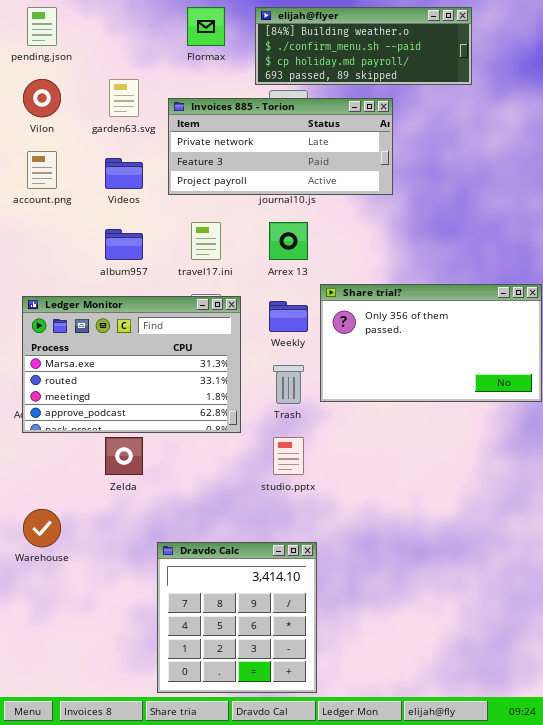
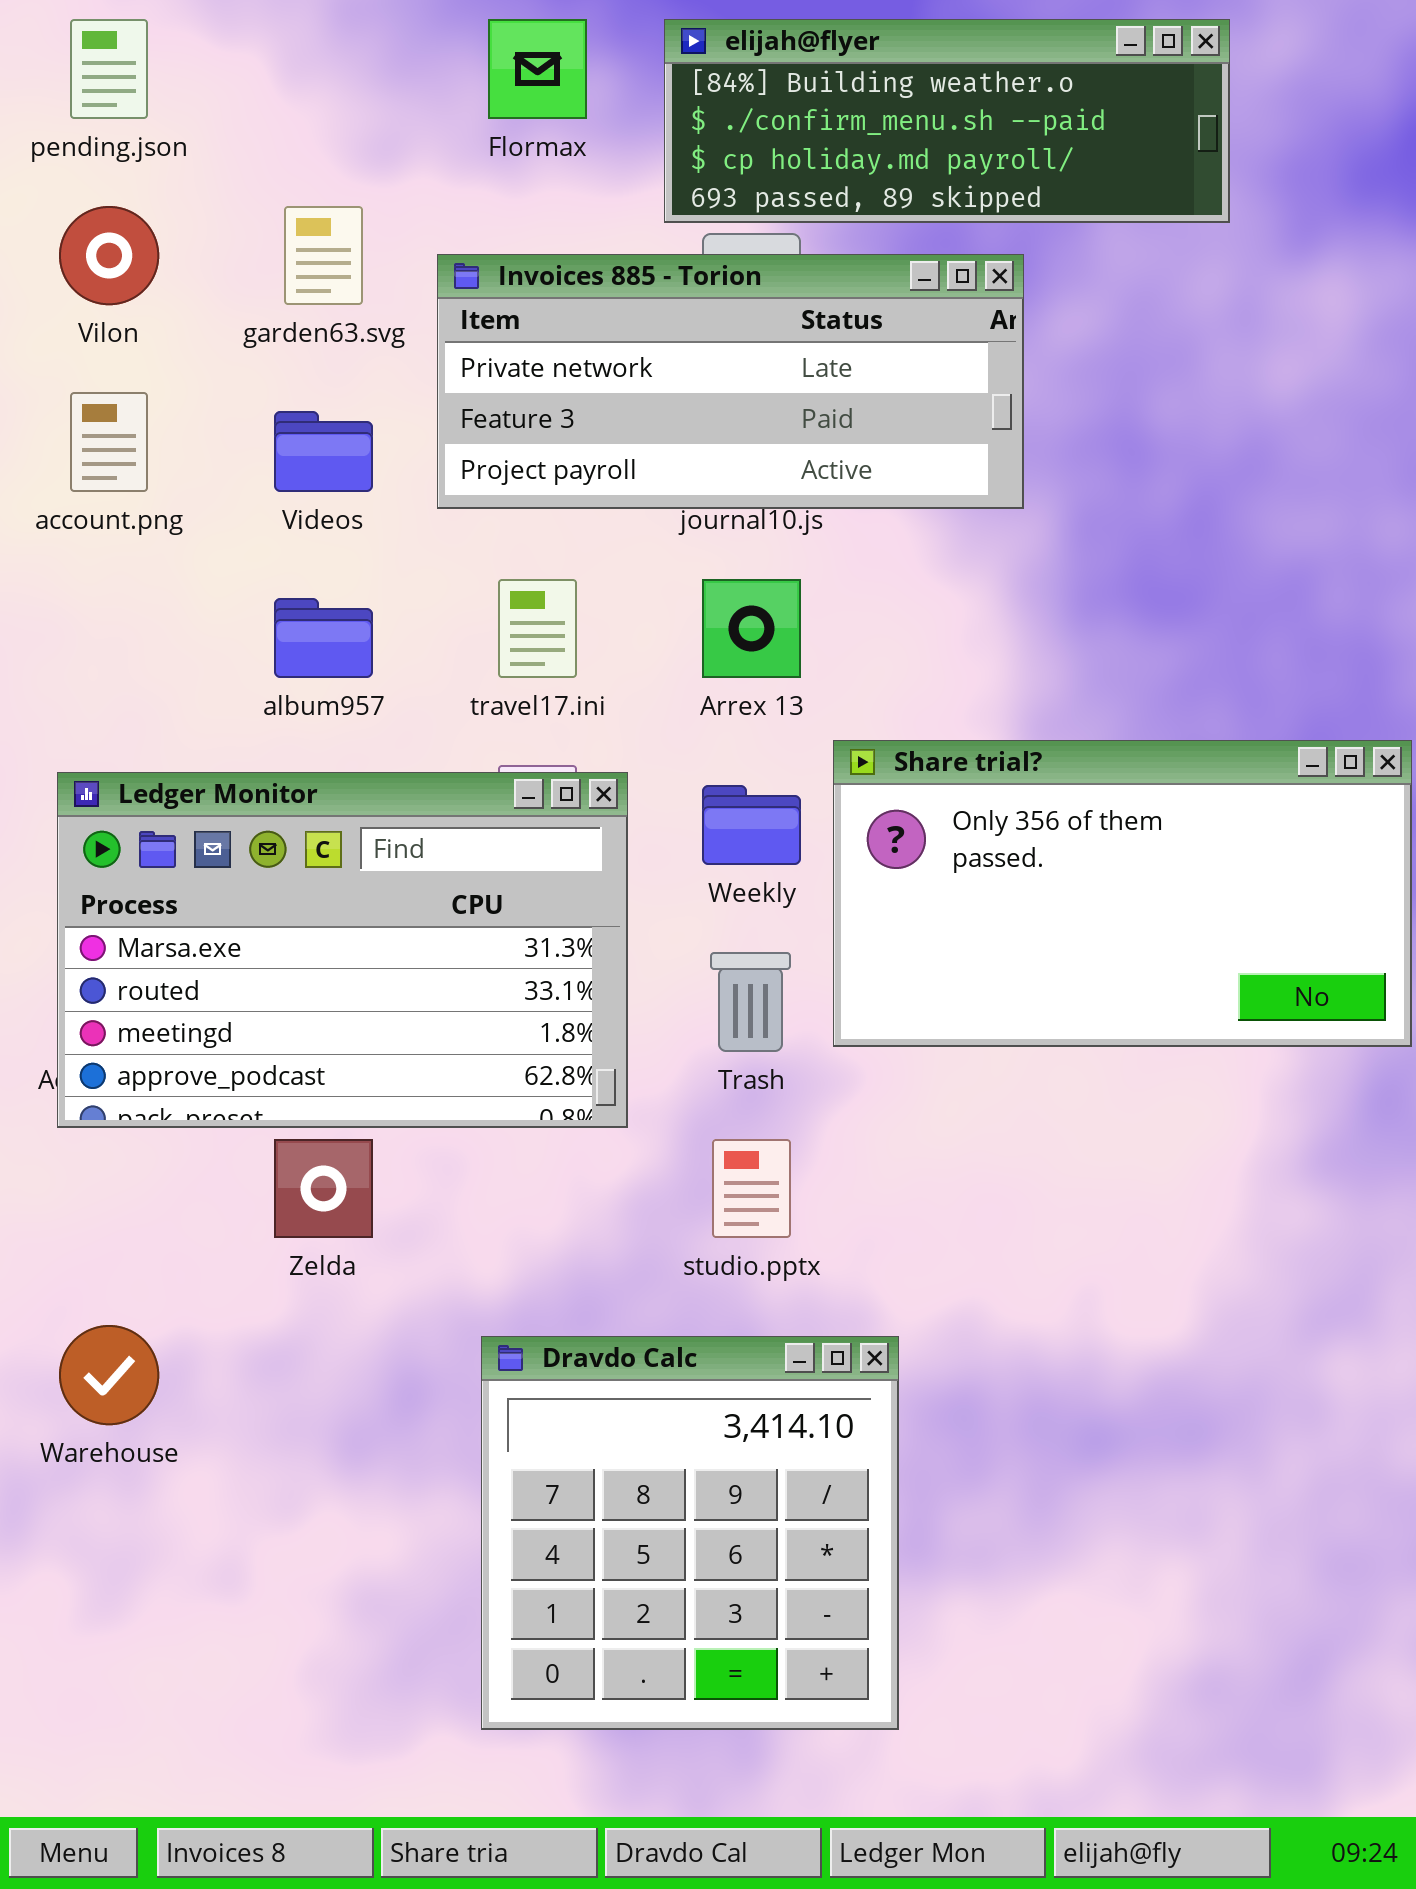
Dravdo Calc: [157,542,317,693] -> [481,1336,899,1730], moved

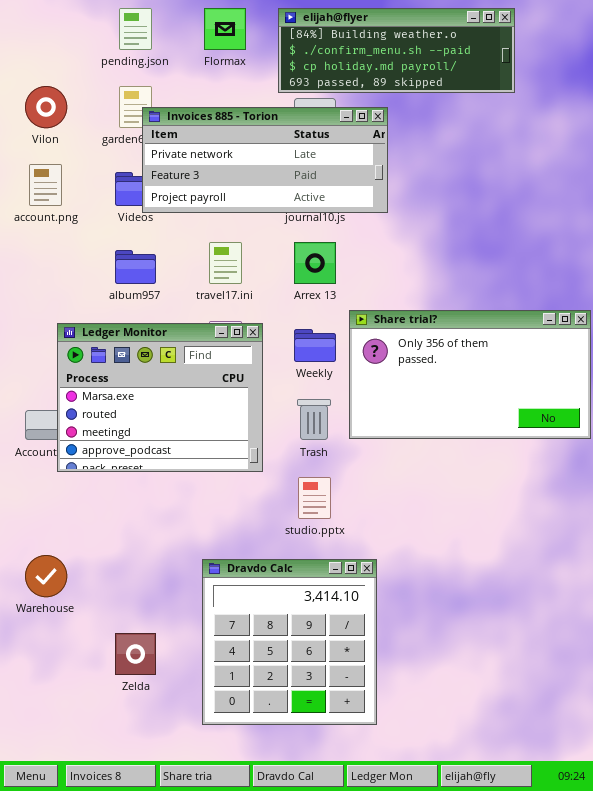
pending.json: [70,19,148,119] -> [119,8,152,50], moved
Invoices 885 - Torion: [437,254,1024,509] -> [142,107,388,213], moved
Ledger Monitor: [57,772,628,1128] -> [57,323,263,472], resized
Zelda: [274,1139,373,1238] -> [115,633,156,675], moved

